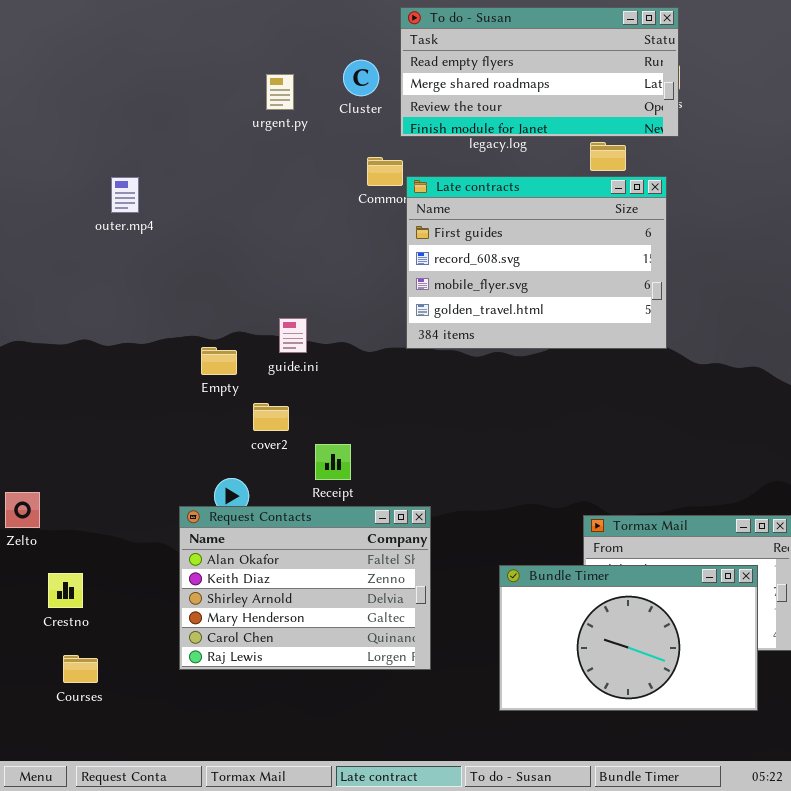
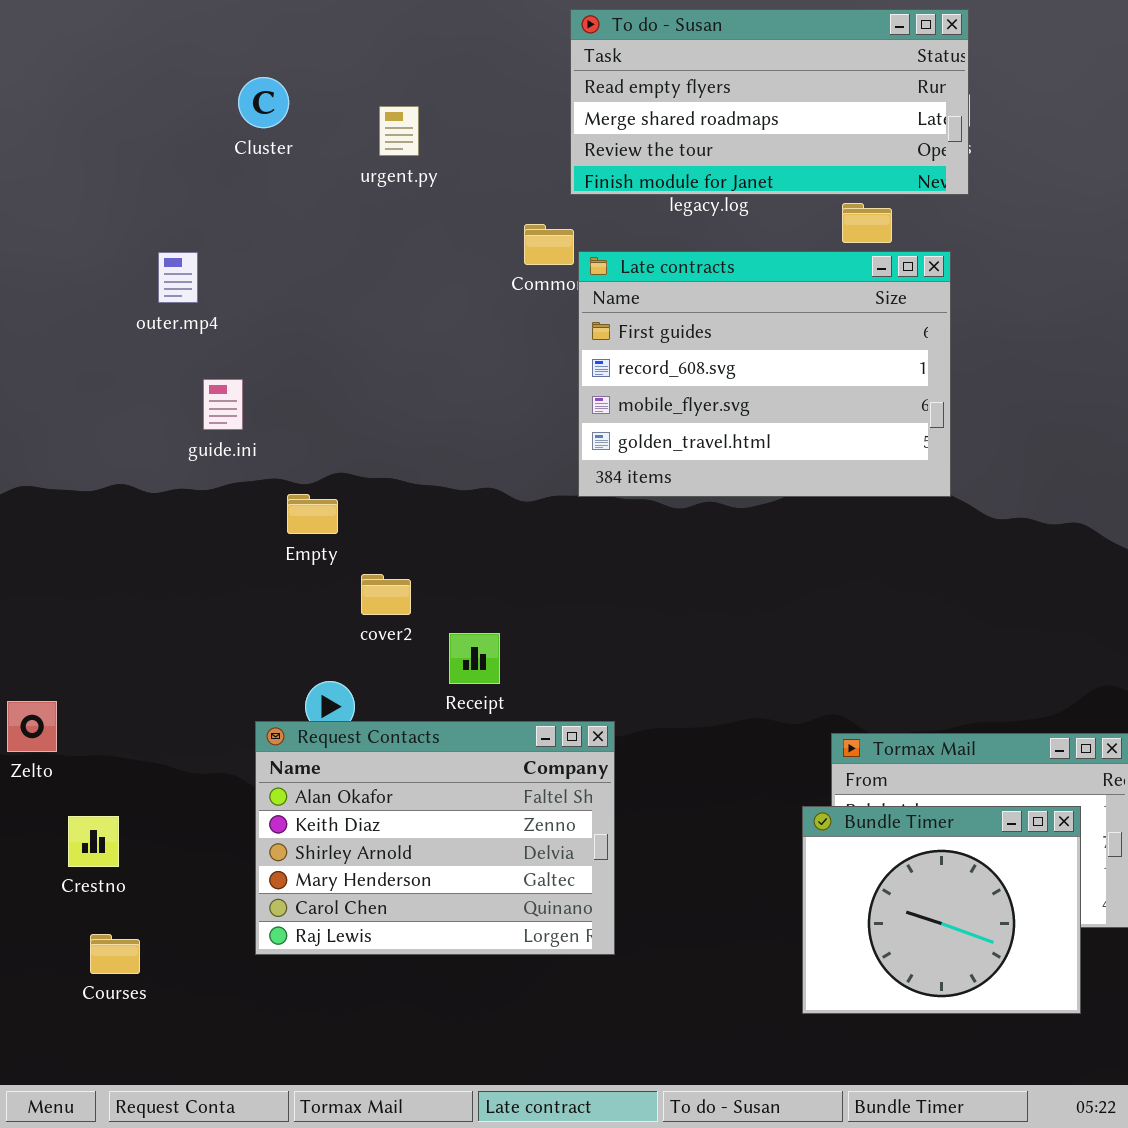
Cluster: [343,60,379,96] -> [238,77,289,128], moved
guide.ini: [279,318,307,353] -> [203,379,243,430], moved
Bundle Timer: [499,565,758,711] -> [802,806,1081,1014], resized

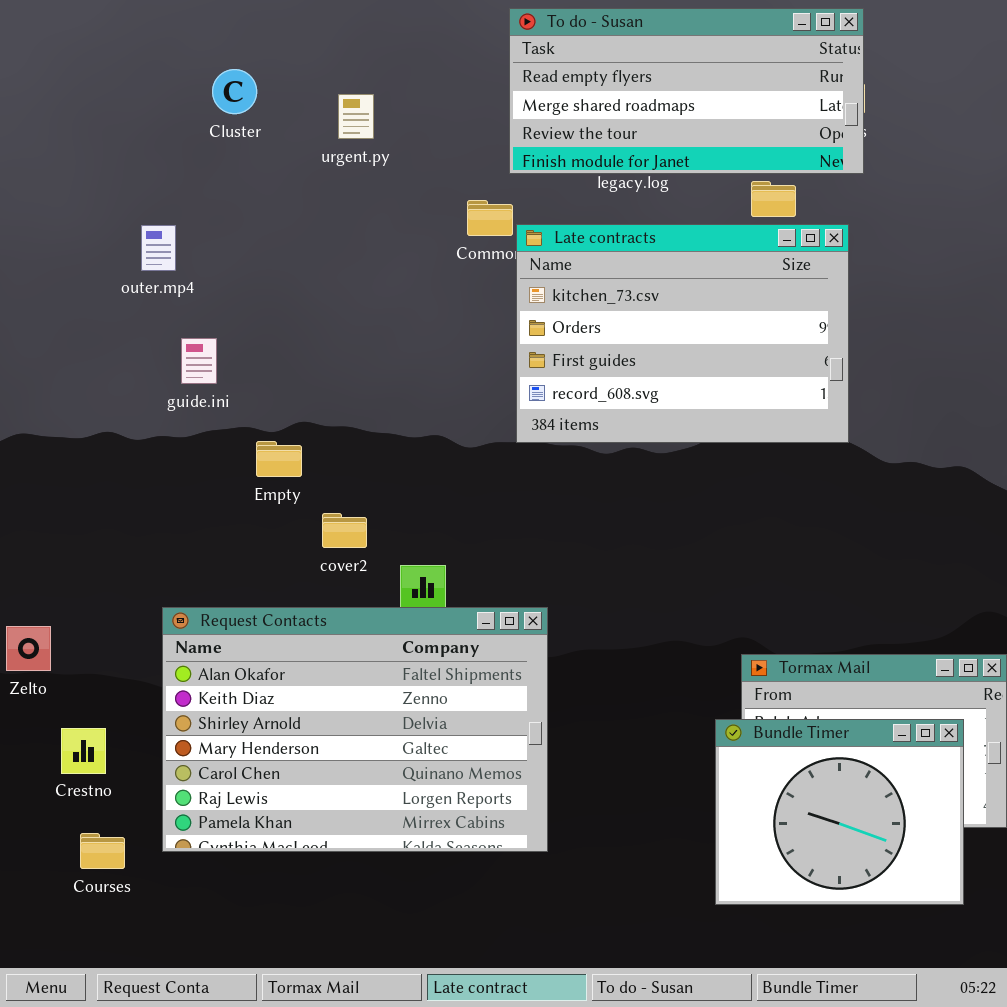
Late contracts: [578,251,951,497] -> [516,224,849,443], scrolled up 2 rows
Request Contacts: [255,721,615,955] -> [162,607,548,852], resized

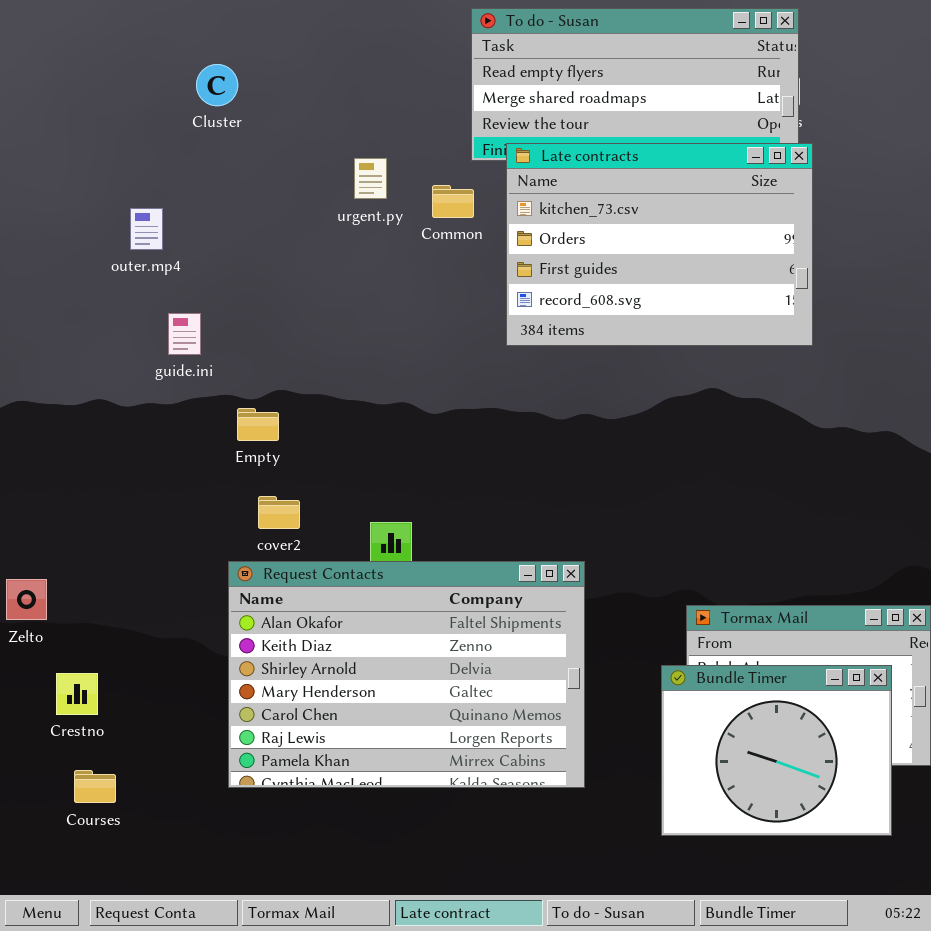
urgent.py: [338,94,374,139] -> [354,158,387,199], moved
Late contracts: [516,224,849,443] -> [506,143,813,346], moved
cover2: [322,513,367,548] -> [258,496,300,529], moved
Request Contacts: [162,607,548,852] -> [228,561,585,788], moved

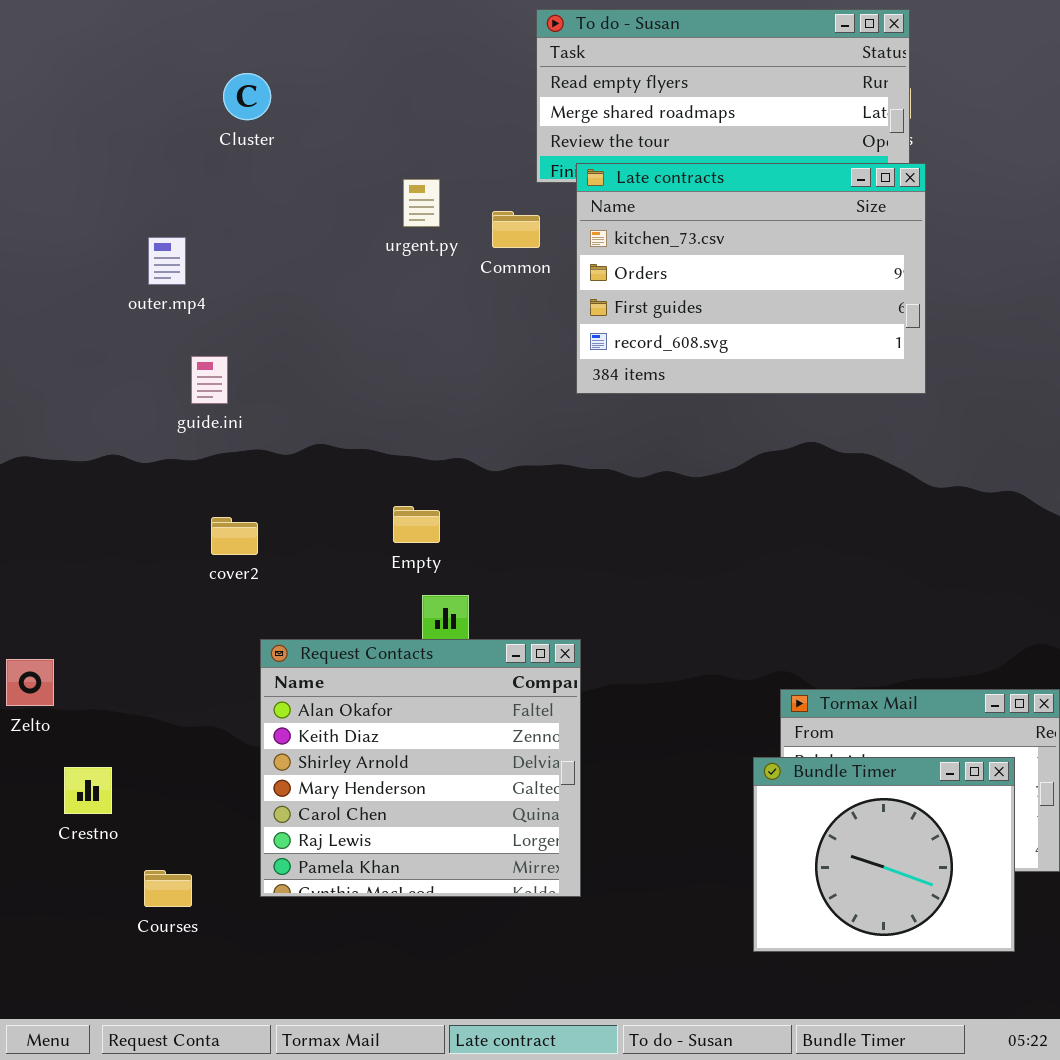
Empty: [237,408,279,441] -> [393,506,440,543], moved
cover2: [258,496,300,529] -> [211,517,258,555], moved
Request Contacts: [228,561,585,788] -> [260,639,581,897], resized
Courses: [74,770,116,803] -> [144,870,192,907], moved

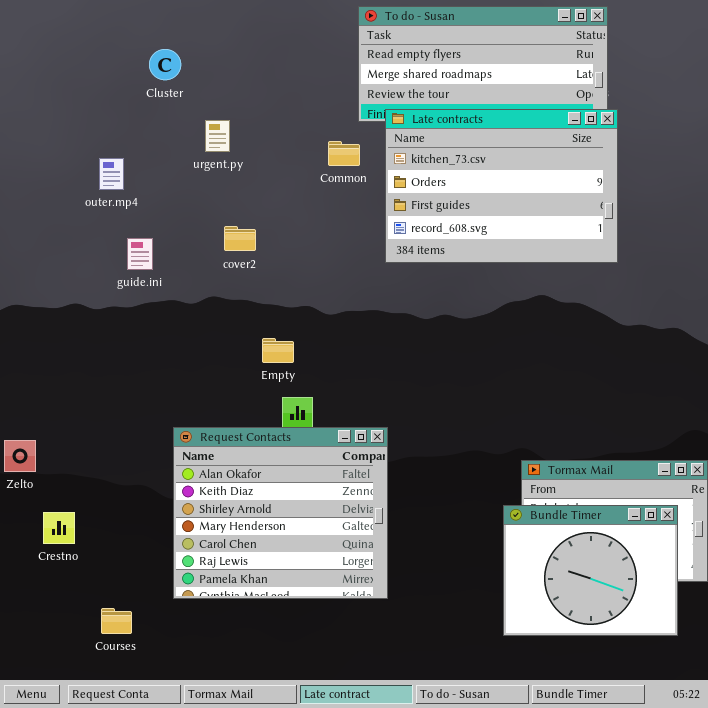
urgent.py: [403,179,440,227] -> [205,120,230,152], moved
cover2: [211,517,258,555] -> [224,226,256,251], moved
Courses: [144,870,192,907] -> [101,608,132,634], moved

